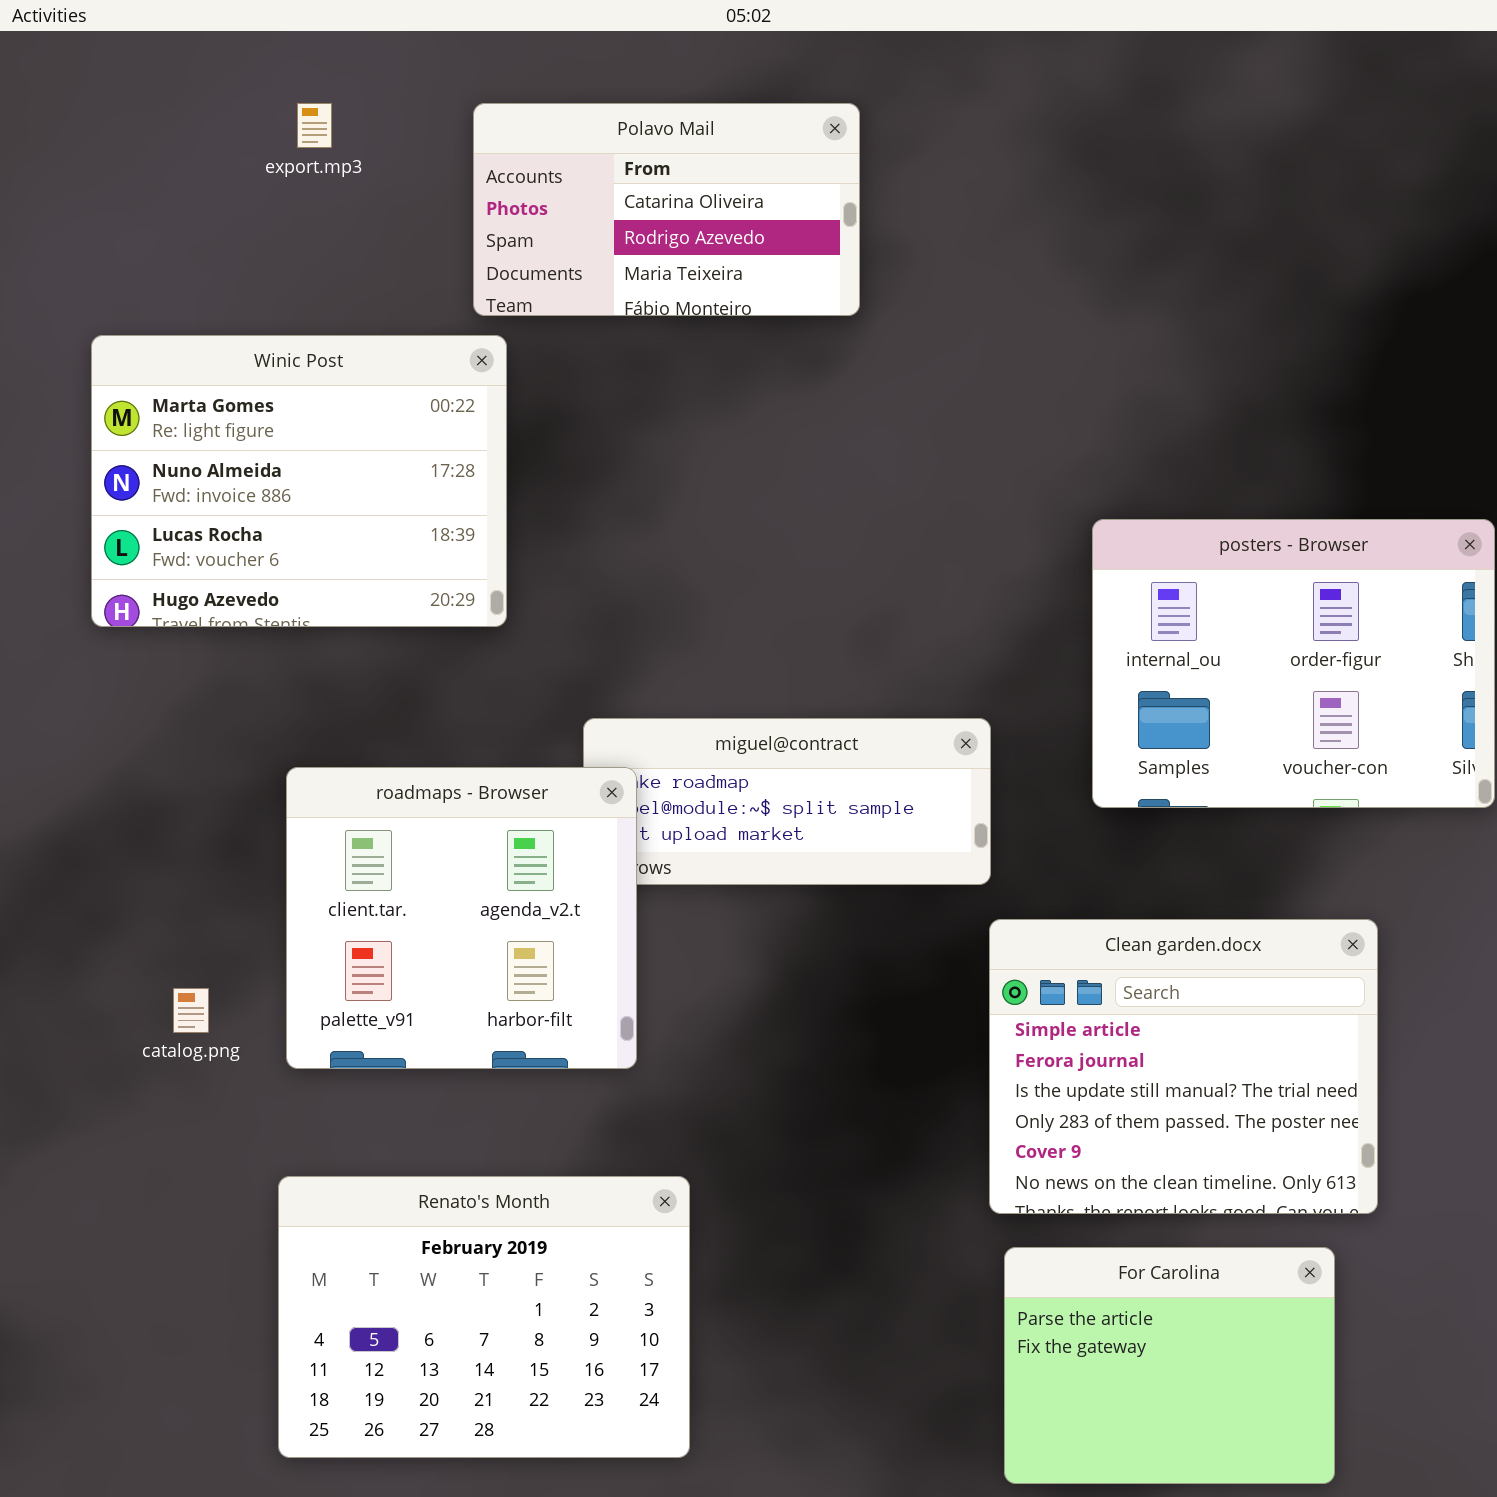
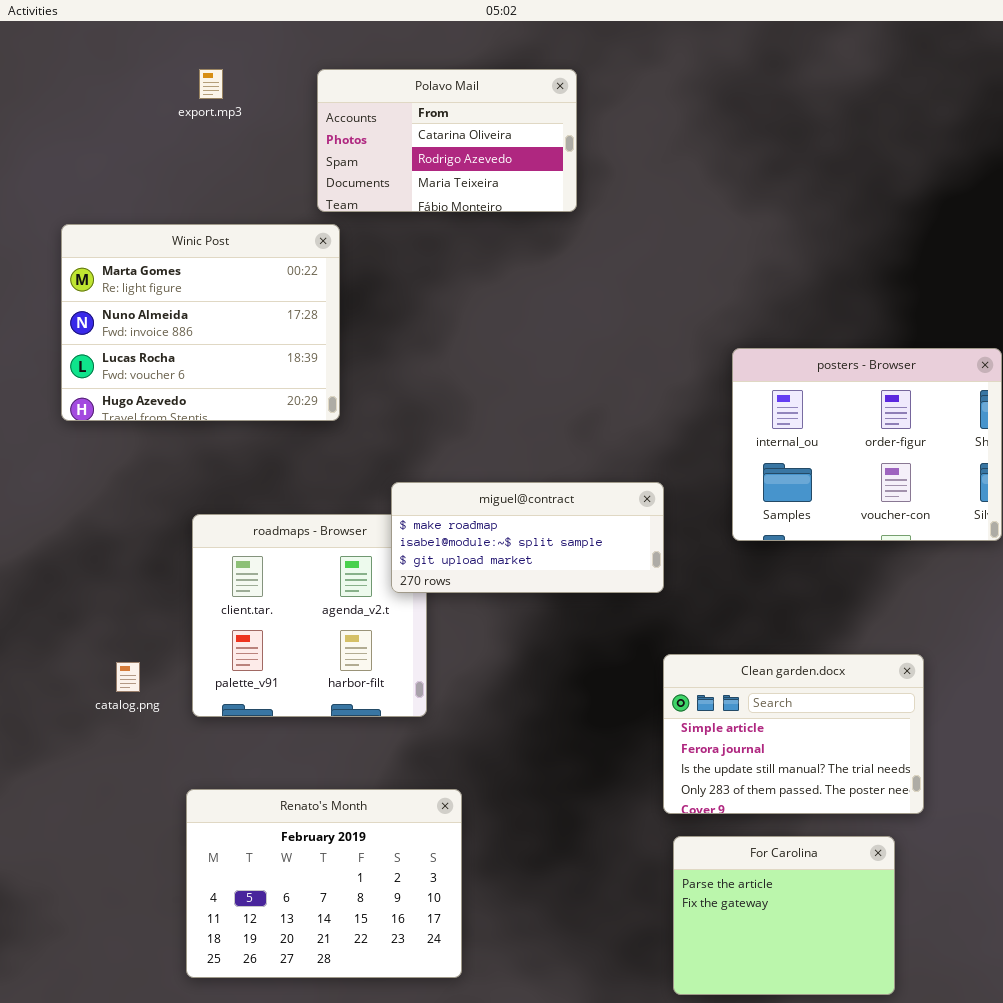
miguel@contract: [583,718,991,885] -> [391,482,664,593], raised
Clean garden.docx: [989,919,1378,1214] -> [663,654,924,814], resized

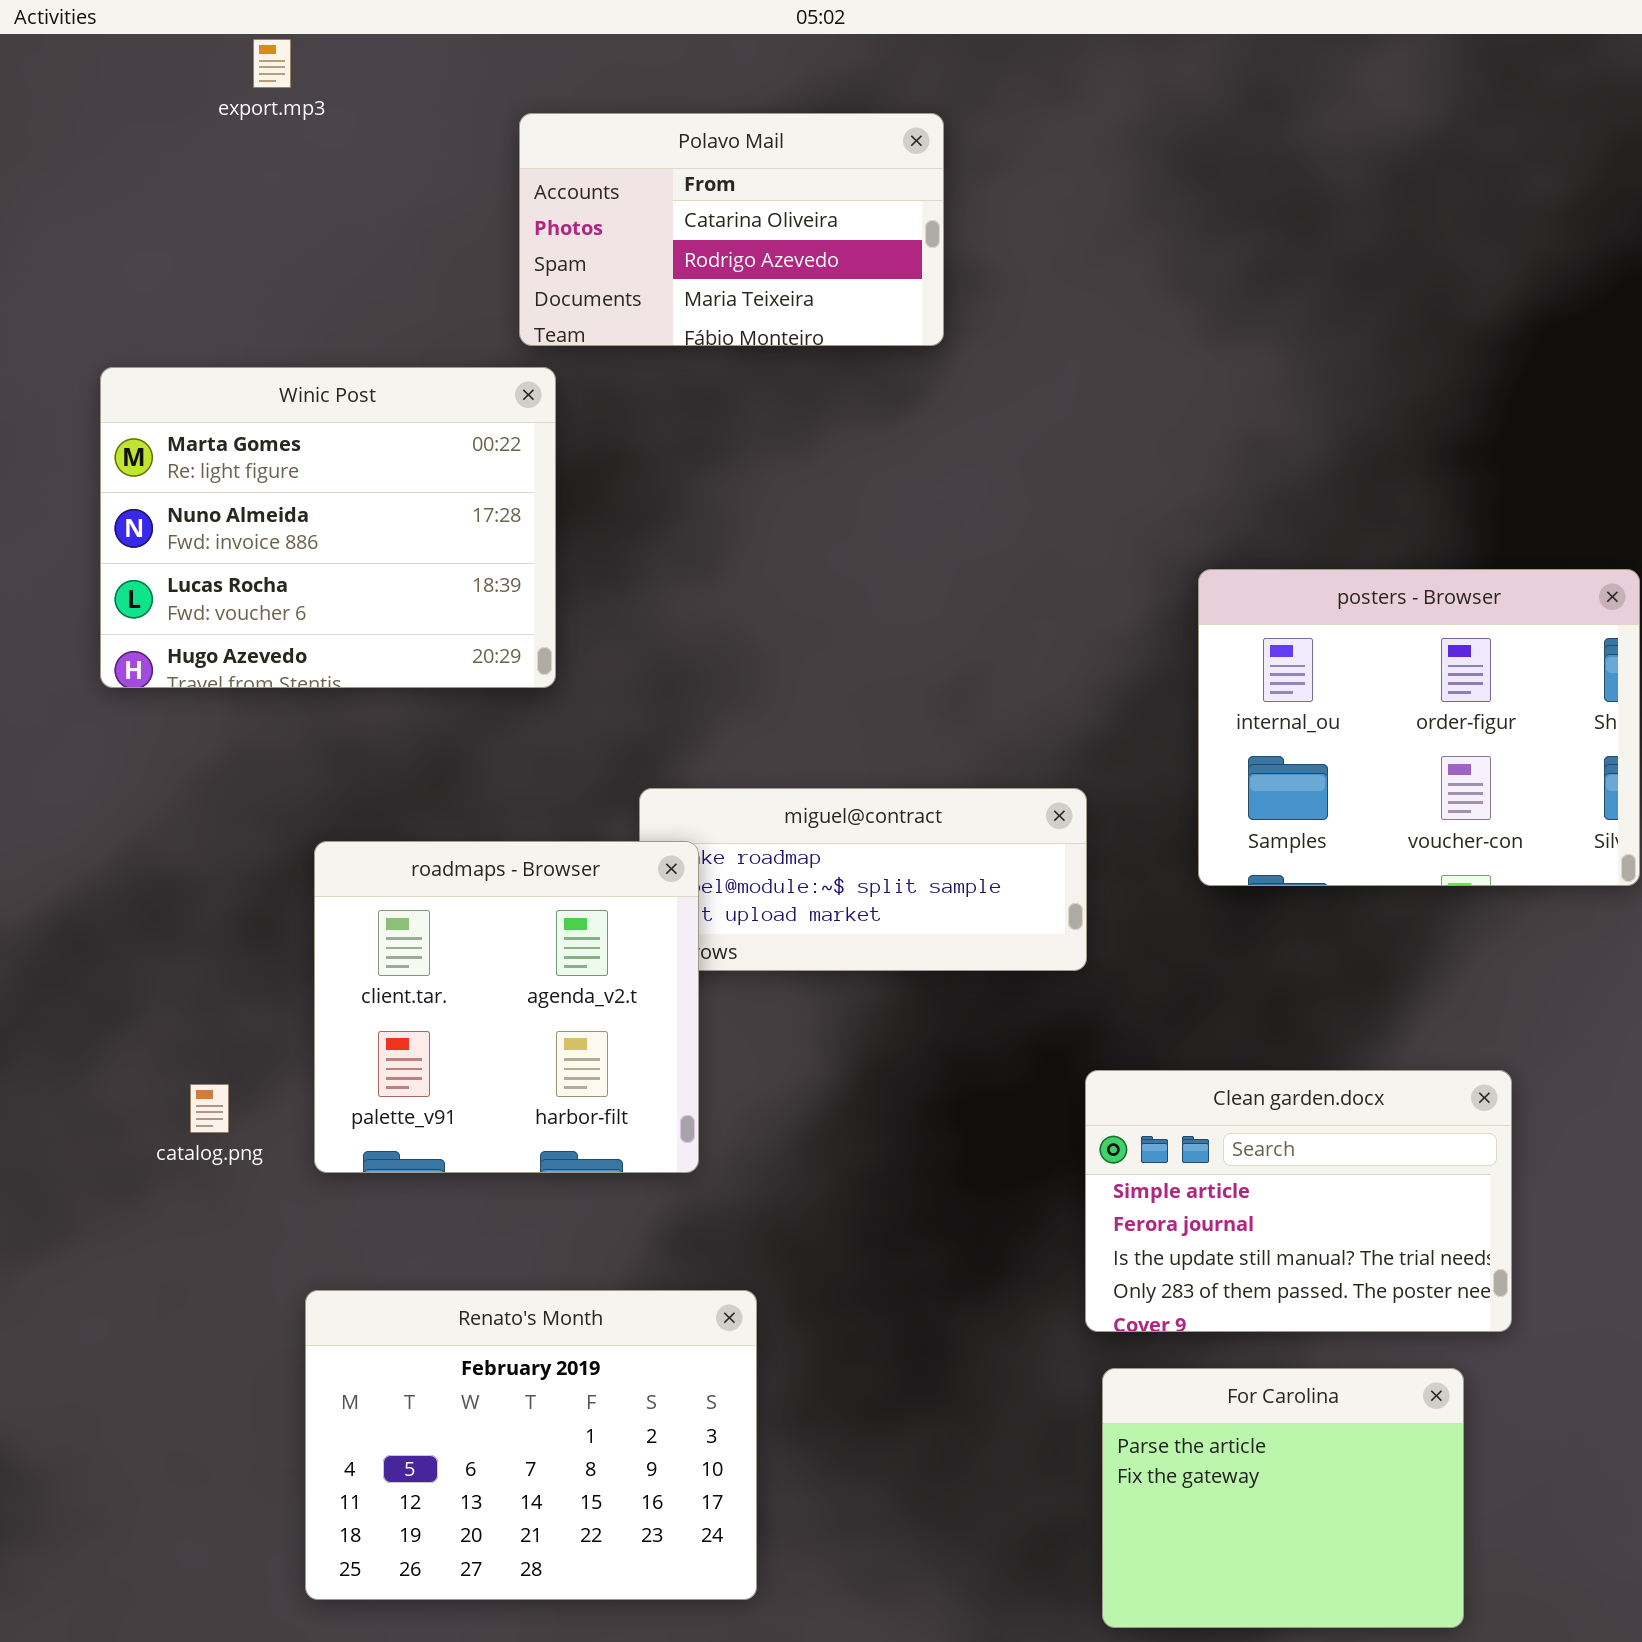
export.mp3: [199,69,223,99] -> [253,39,291,88], moved
roadmaps - Browser: [192,514,427,717] -> [314,841,699,1173], raised

